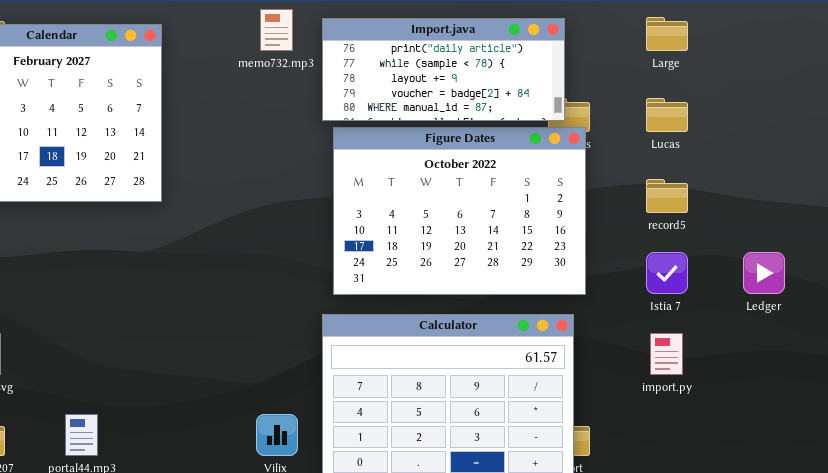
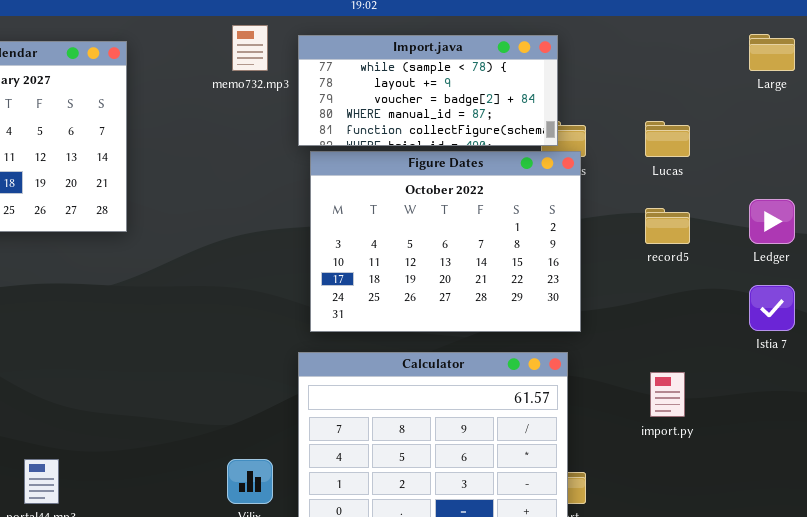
Large: [646,17,688,51] -> [749,34,795,71], moved
Import.java: [322,18,565,121] -> [298,35,558,146], scrolled down 1 row
Istia 7: [646,252,688,294] -> [749,285,795,331], moved
Ledger: [743,252,785,294] -> [749,199,795,244], moved

